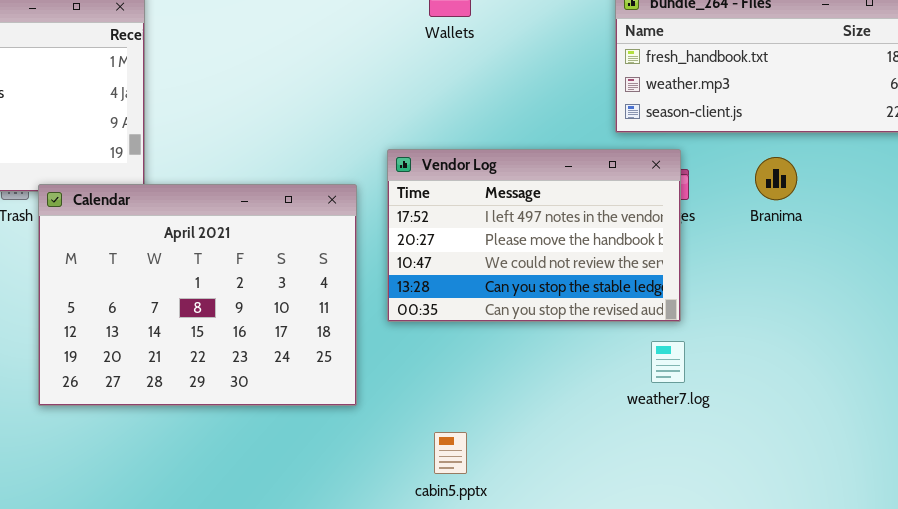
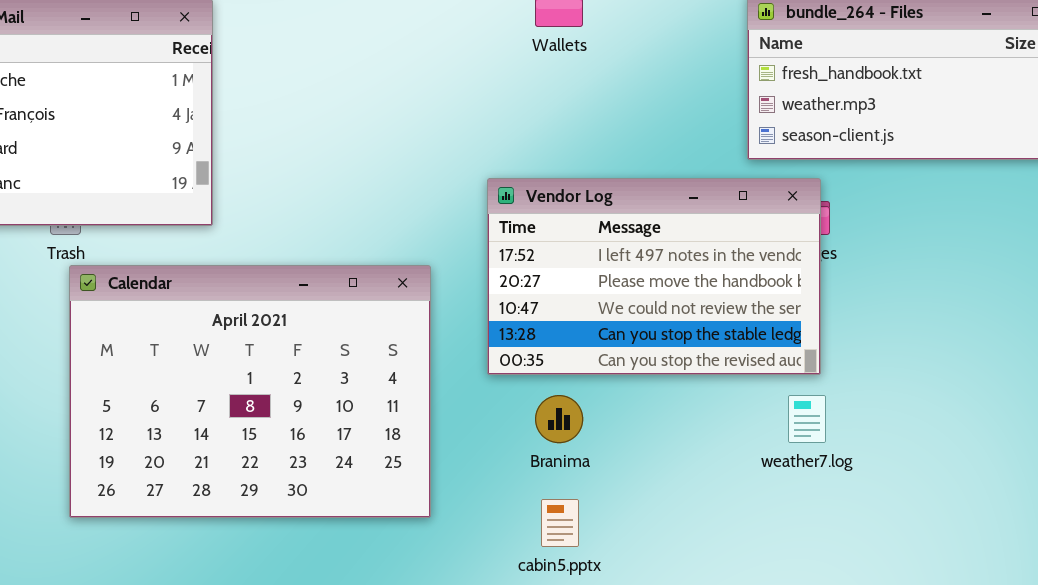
Branima: [755,157,797,200] -> [535,395,583,443], moved
Calendar: [38,184,357,406] -> [69,265,431,518], moved

